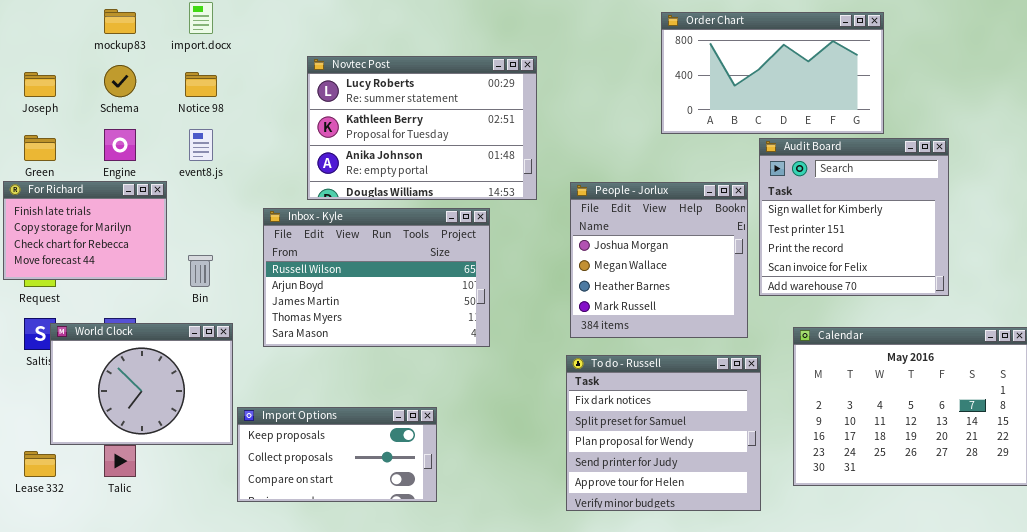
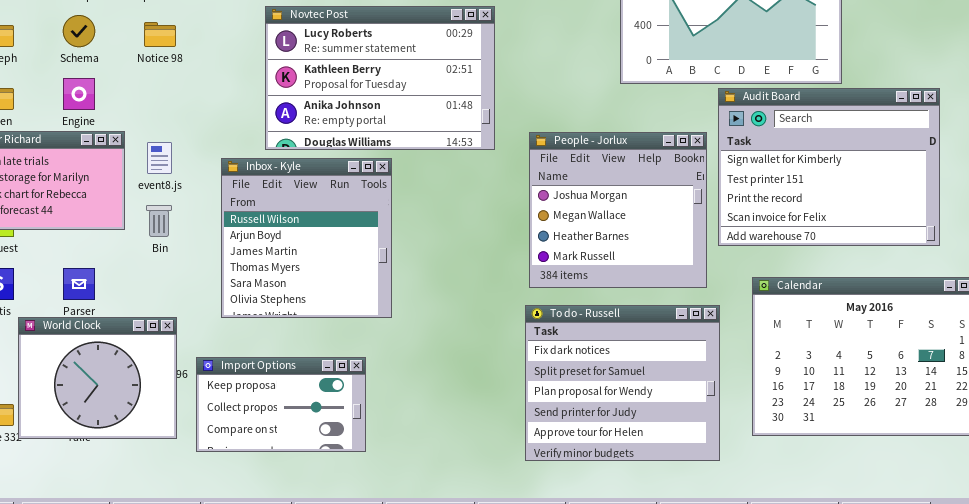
event8.js: [189,129,213,161] -> [147,142,172,174], moved
Audit Board: [759,138,949,296] -> [718,88,940,246], resized
Inbox - Kyle: [263,208,490,347] -> [221,158,392,318], resized
World Clock: [50,323,233,445] -> [18,317,177,439], moved, resized
Import Options: [237,407,437,502] -> [196,357,366,452], resized

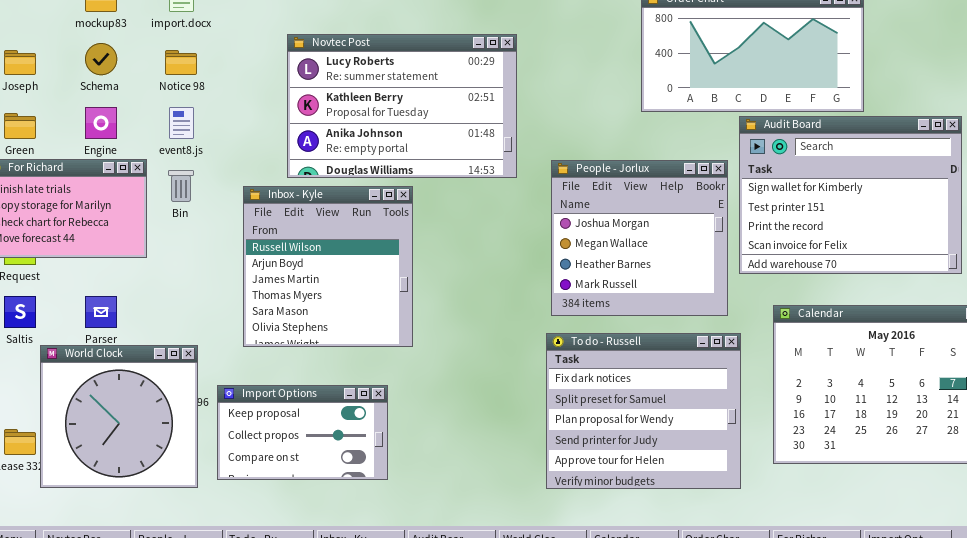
event8.js: [147,142,172,174] -> [169,107,194,139], moved
Bin: [146,205,172,237] -> [168,170,194,202], moved
World Clock: [18,317,177,439] -> [40,345,198,488], resized

